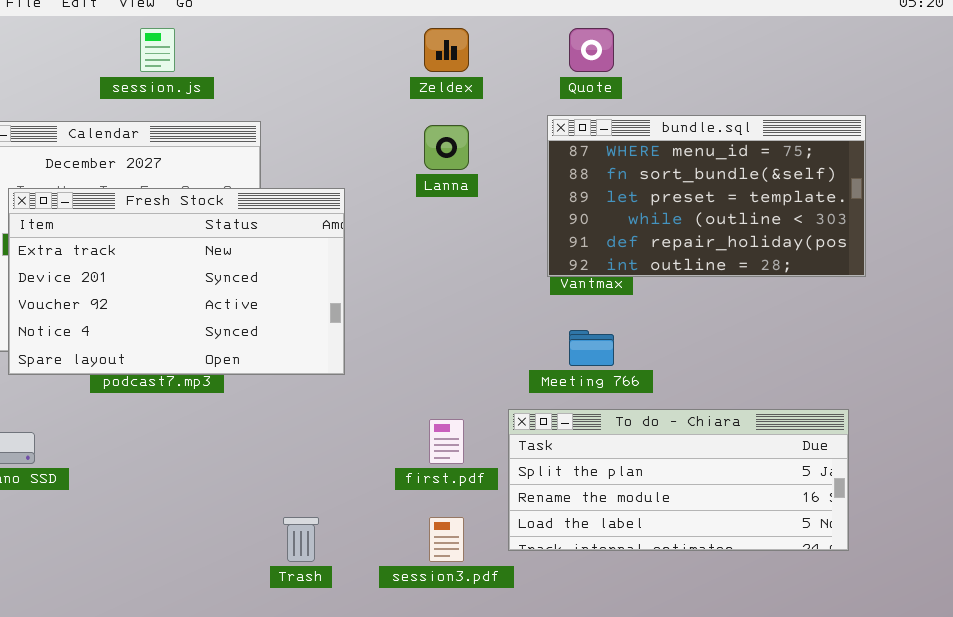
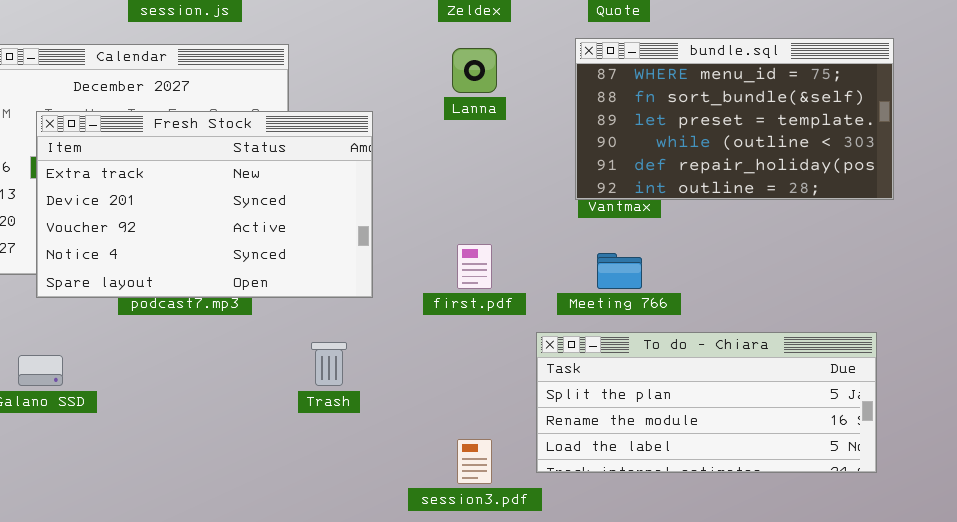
first.pdf: [429,419,464,464] -> [457,244,492,289], moved
Trash: [283,517,319,562] -> [311,342,347,386], moved

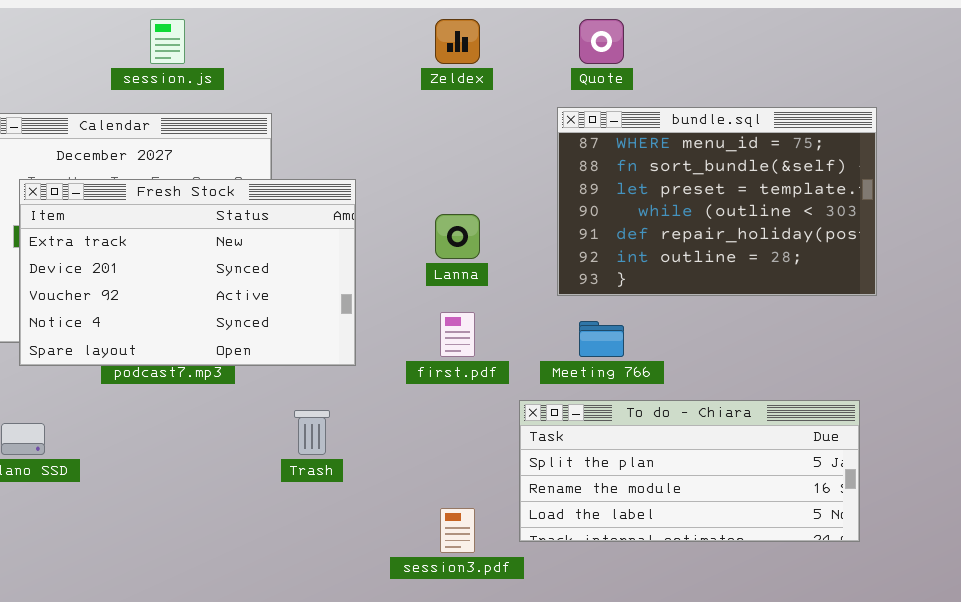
bundle.sql: [575,38,894,200] -> [557,107,877,296], resized
Lanna: [452,48,497,93] -> [435,214,480,259], moved

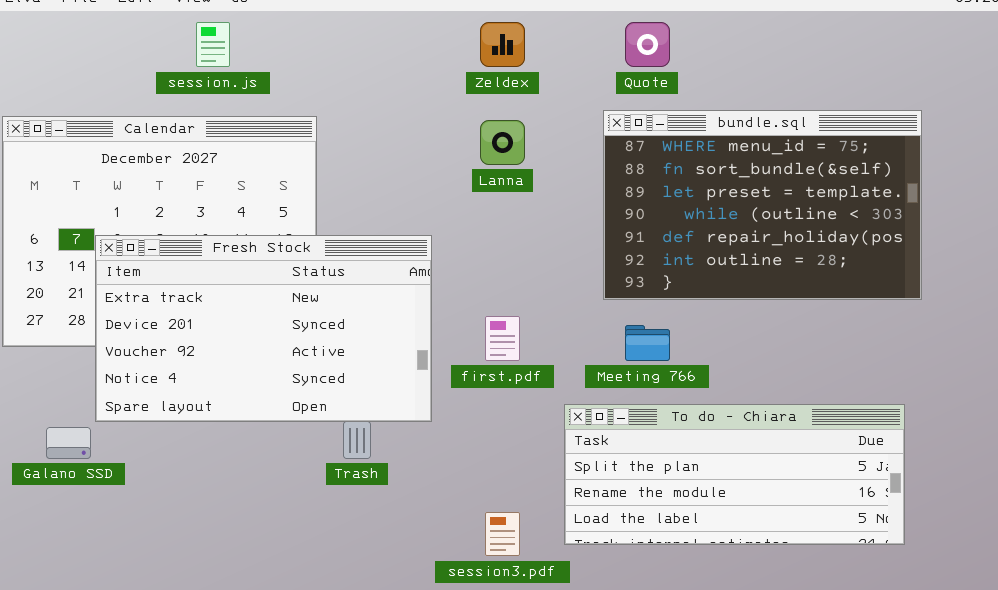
Fresh Stock: [19,179,356,366] -> [95,235,432,422], moved
Lanna: [435,214,480,259] -> [480,120,525,165], moved

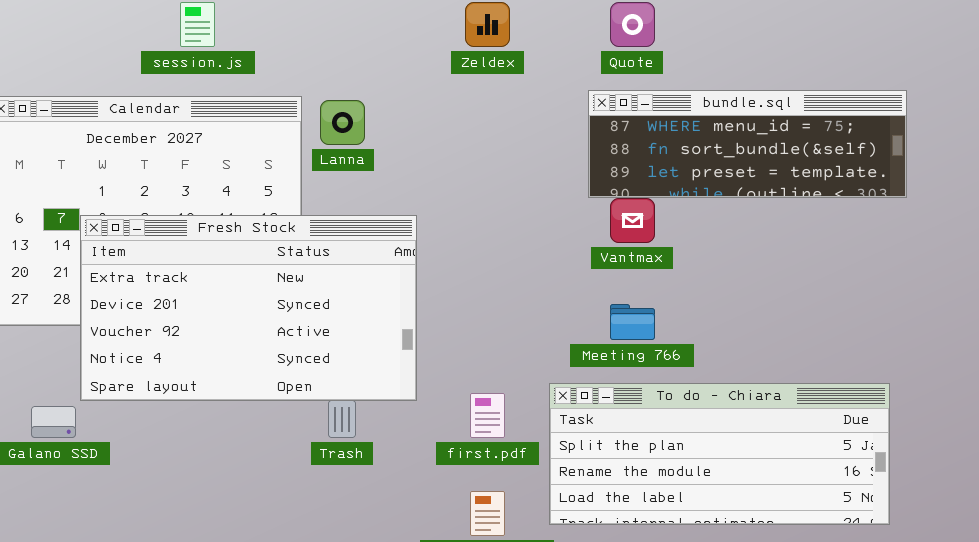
bundle.sql: [603,110,922,300] -> [588,90,907,198], resized
Lanna: [480,120,525,165] -> [320,100,365,145], moved
first.pdf: [485,316,520,361] -> [470,393,505,438], moved

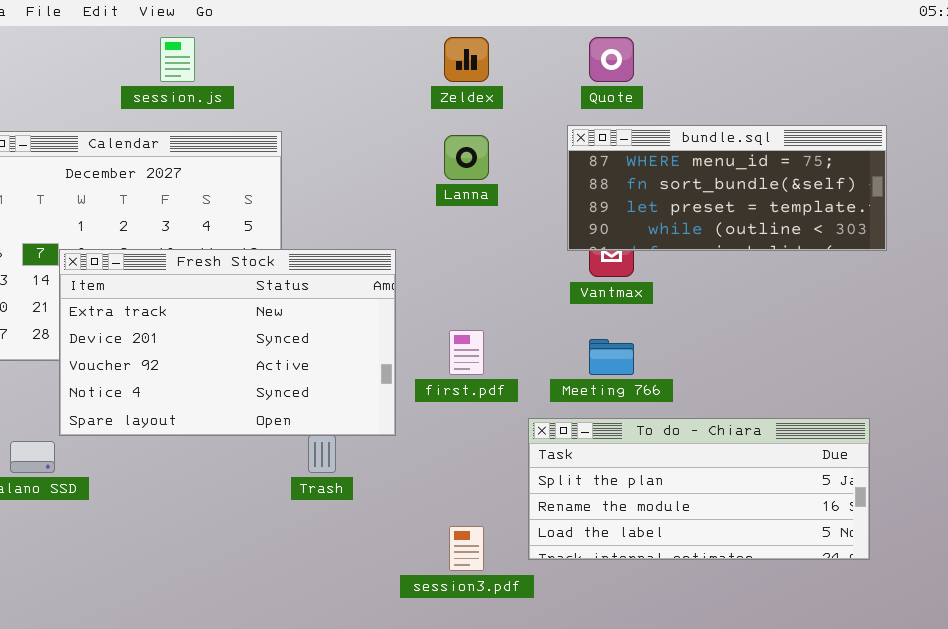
bundle.sql: [588,90,907,198] -> [567,125,887,251], resized
Lanna: [320,100,365,145] -> [444,135,489,180], moved
first.pdf: [470,393,505,438] -> [449,330,484,375], moved

